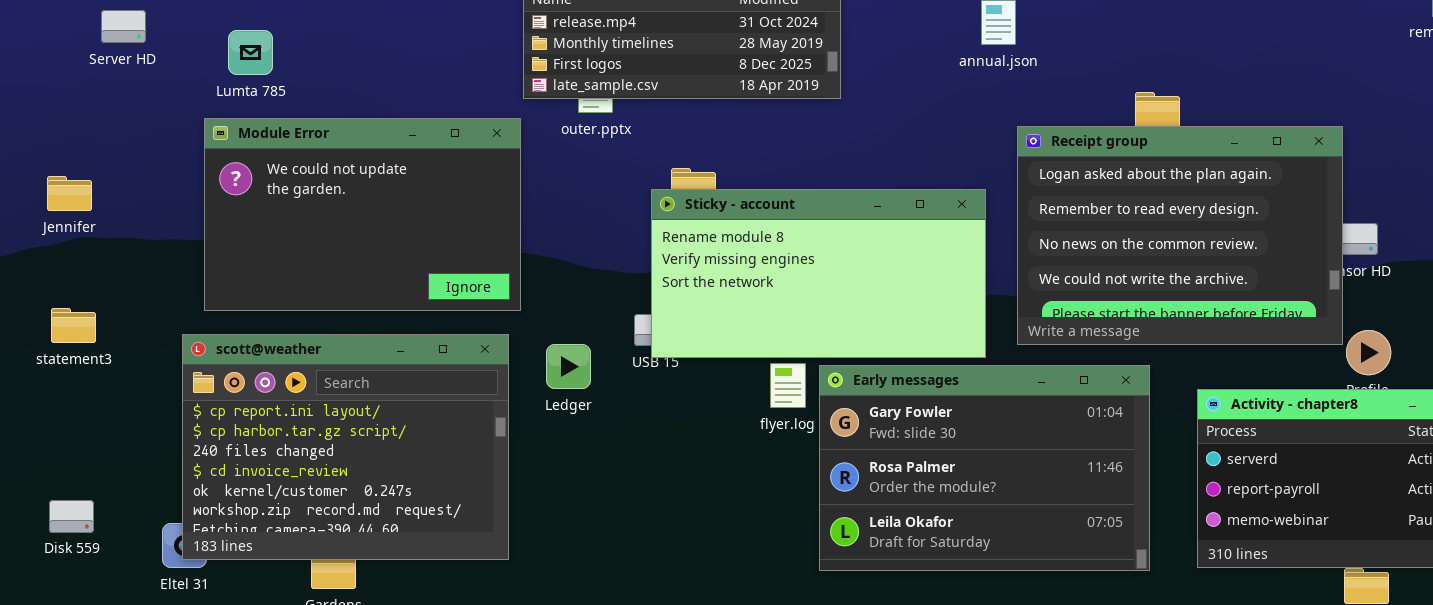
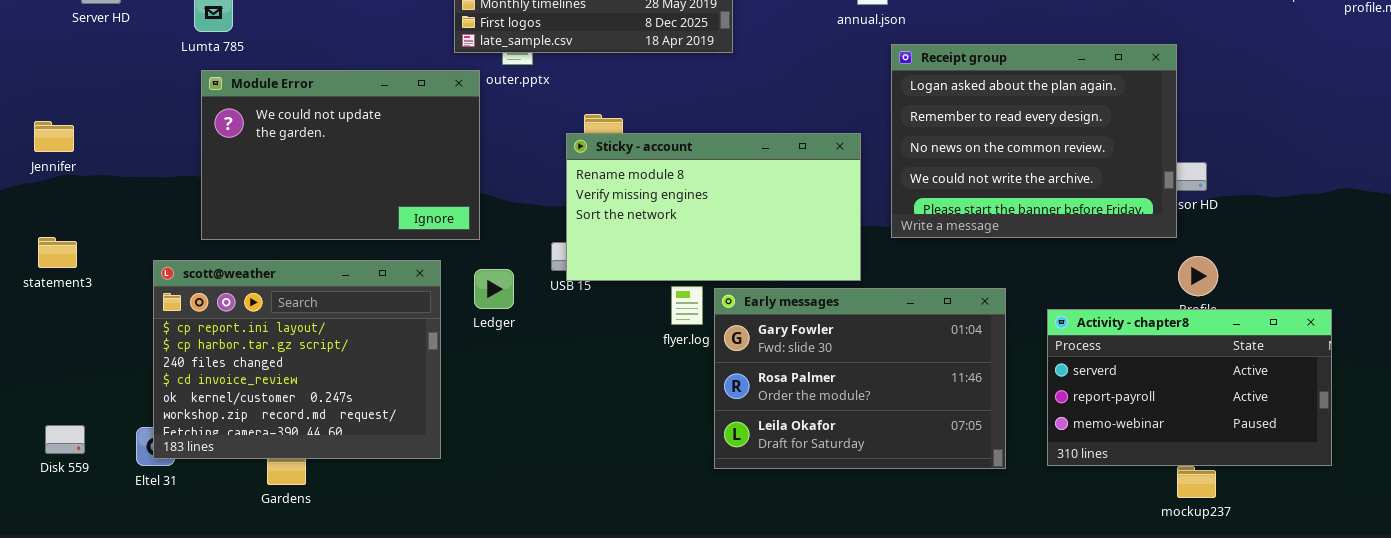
Module Error: [204,118,521,311] -> [201,70,480,240], moved
Receipt group: [1017,126,1343,345] -> [891,44,1177,238], moved
Disk 559: [49,500,94,533] -> [45,425,85,454], moved

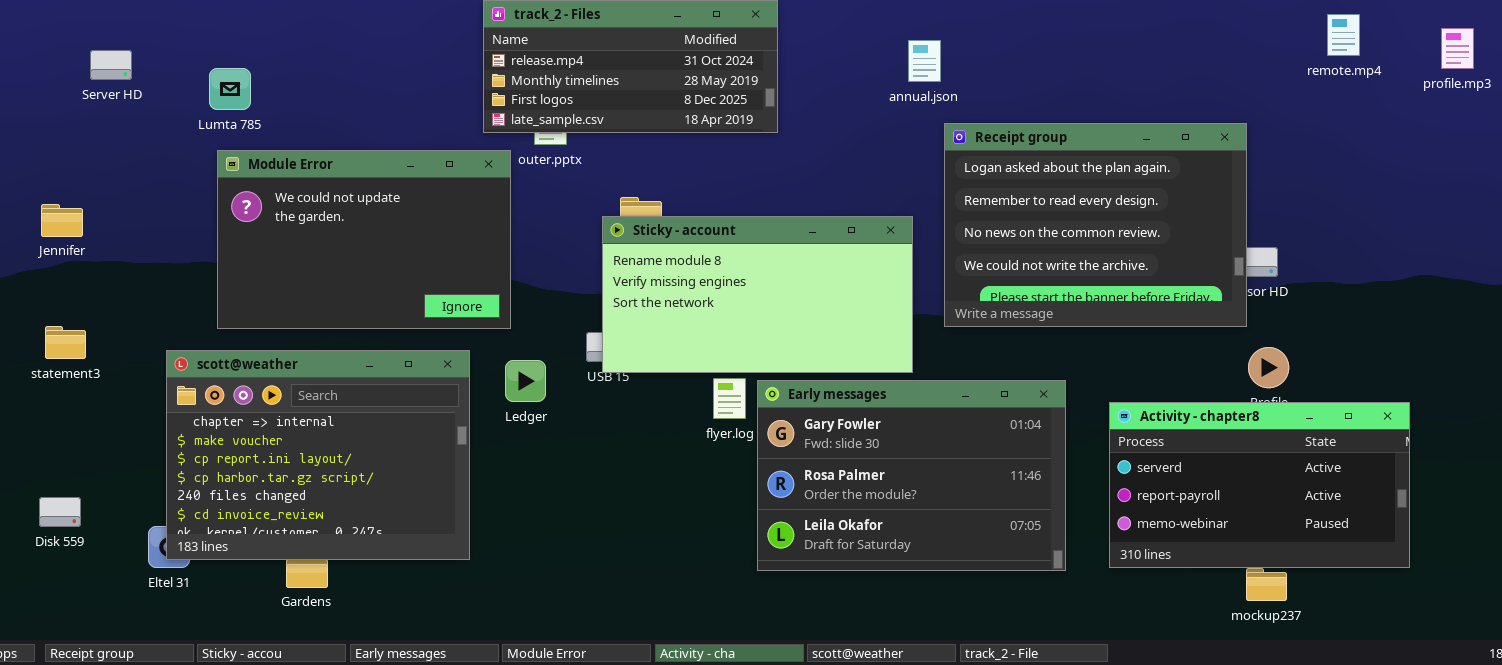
scott@weather: [153,260,441,459] -> [166,350,470,560], scrolled up 2 rows
Disk 559: [45,425,85,454] -> [39,497,81,527], moved

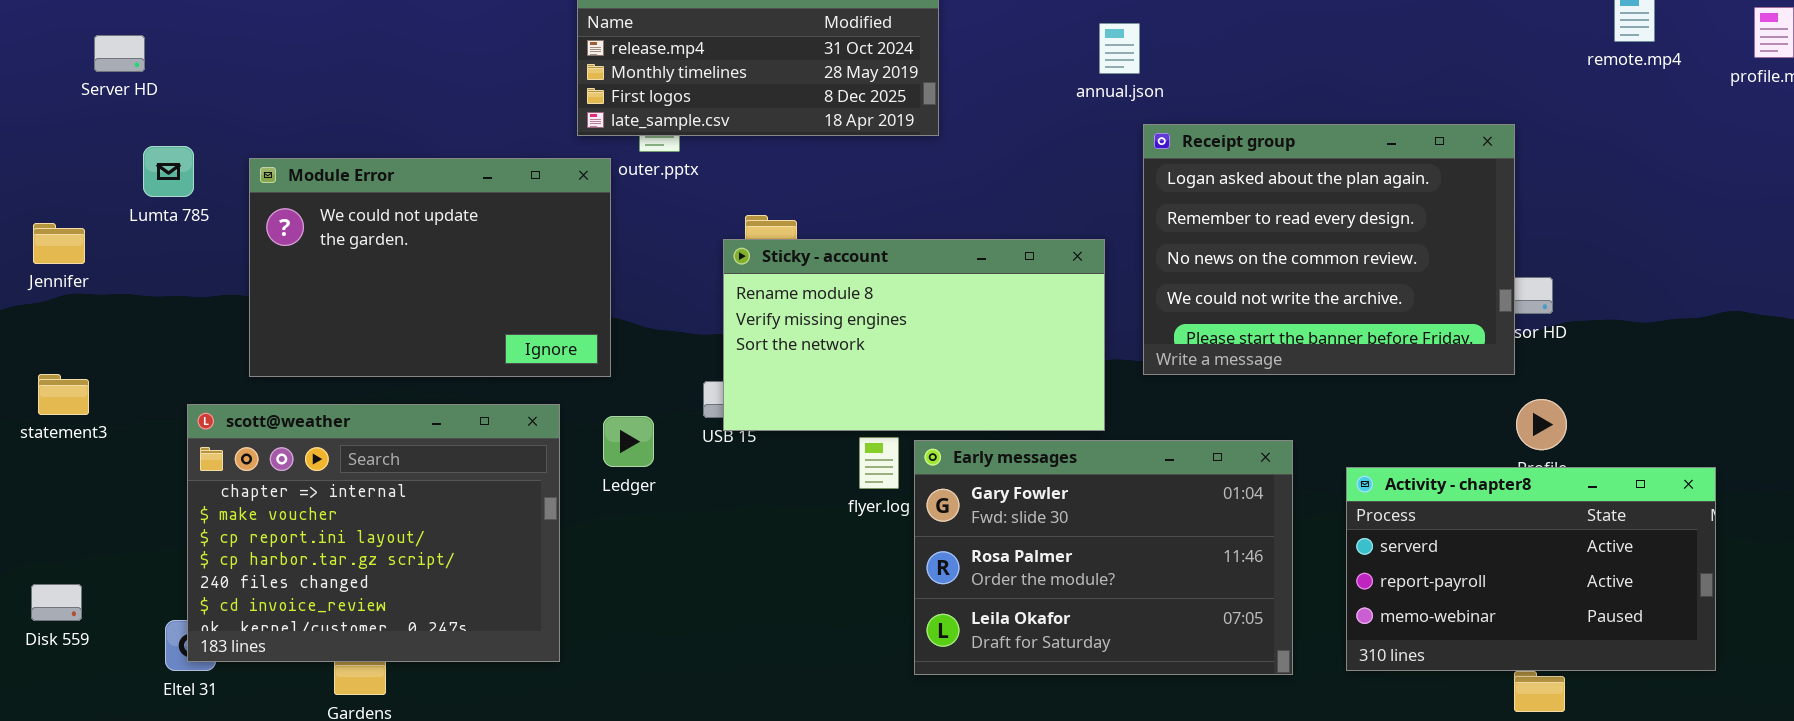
Lumta 785: [209,68,251,110] -> [143,146,194,197], moved

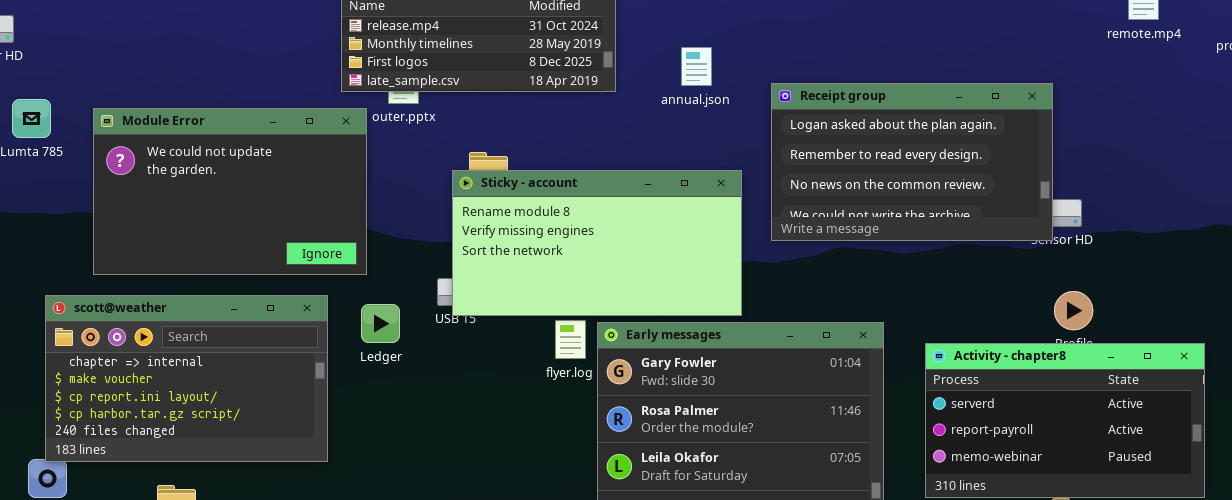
annual.json: [1099,23,1140,74] -> [681,47,712,86], moved
Receipt group: [1143,124,1515,375] -> [771,83,1053,241], resized
scott@weather: [187,404,560,662] -> [45,295,328,462], resized

